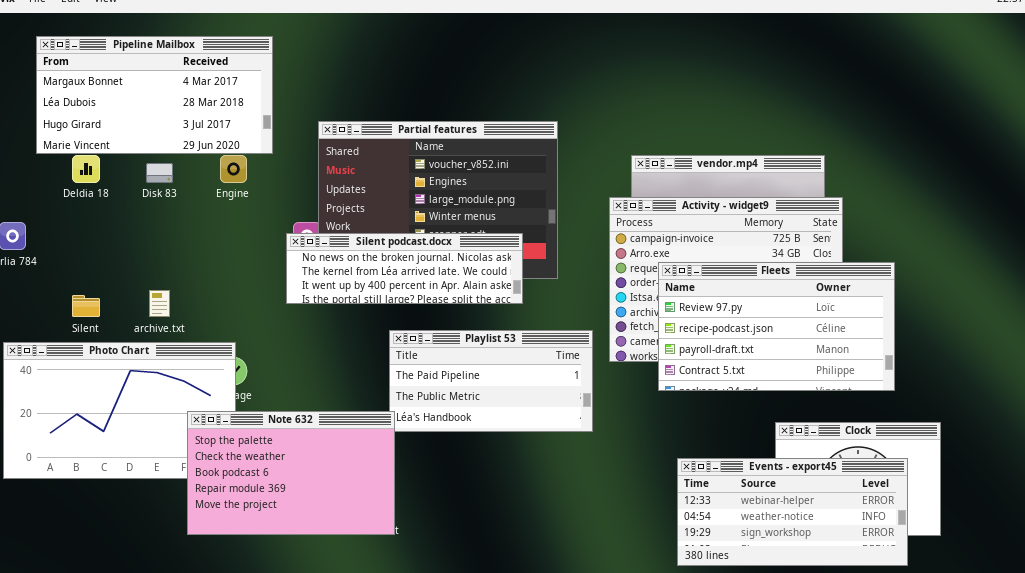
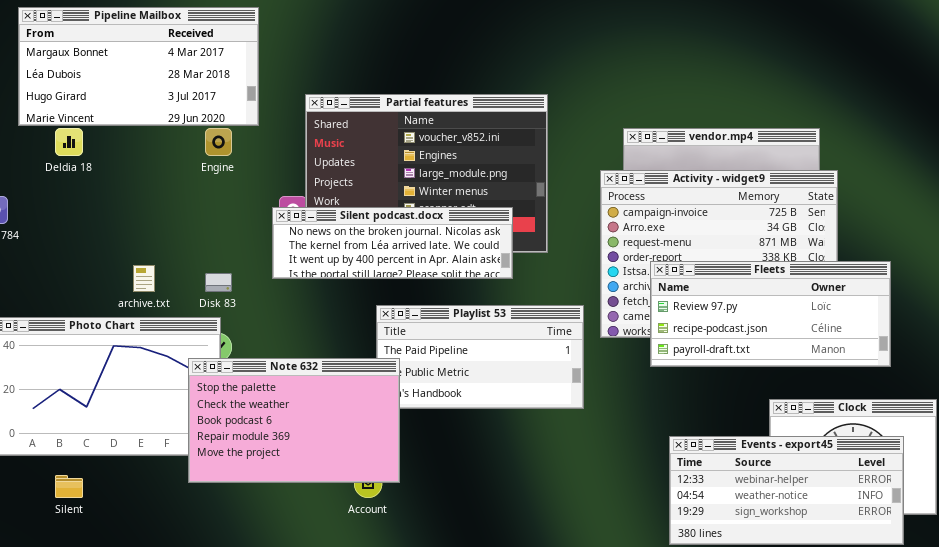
Disk 83: [146,163,173,183] -> [205,273,232,292], moved
Fleets: [658,262,895,391] -> [650,261,891,367], resized
Silent: [72,295,100,317] -> [55,475,83,498], moved
Note 632: [187,411,395,535] -> [188,358,400,483], moved

